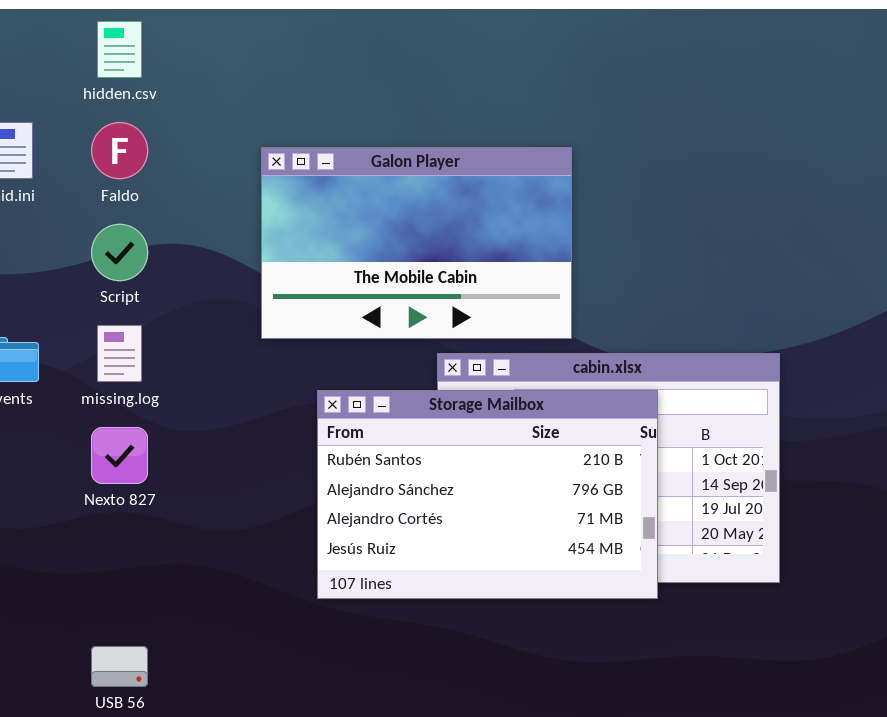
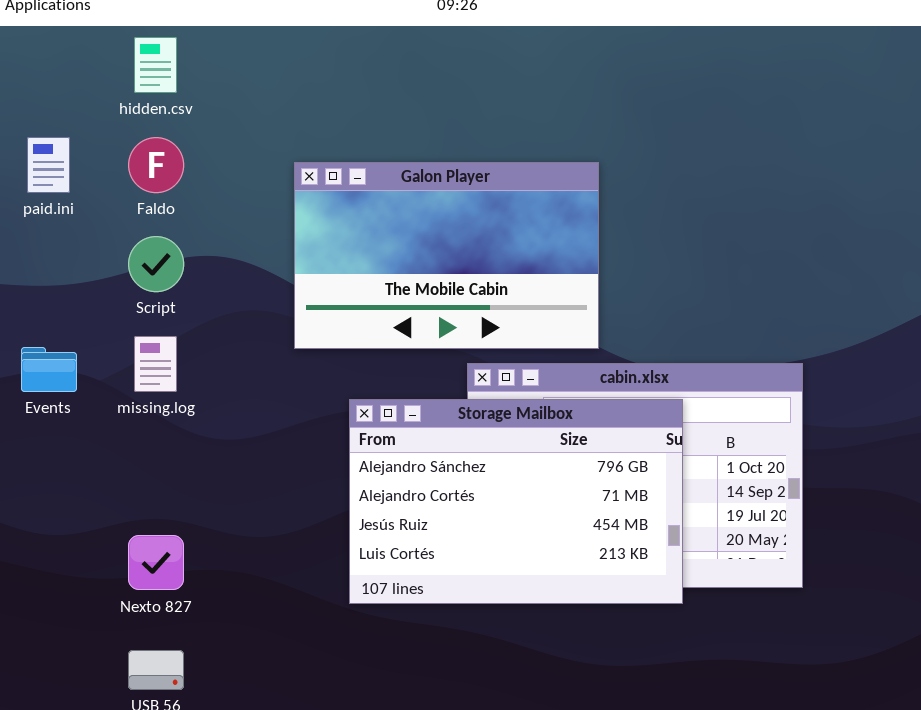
Storage Mailbox: [317,390,658,599] -> [349,399,683,604], scrolled down 1 row
Nexto 827: [91,427,148,484] -> [128,535,184,590], moved

